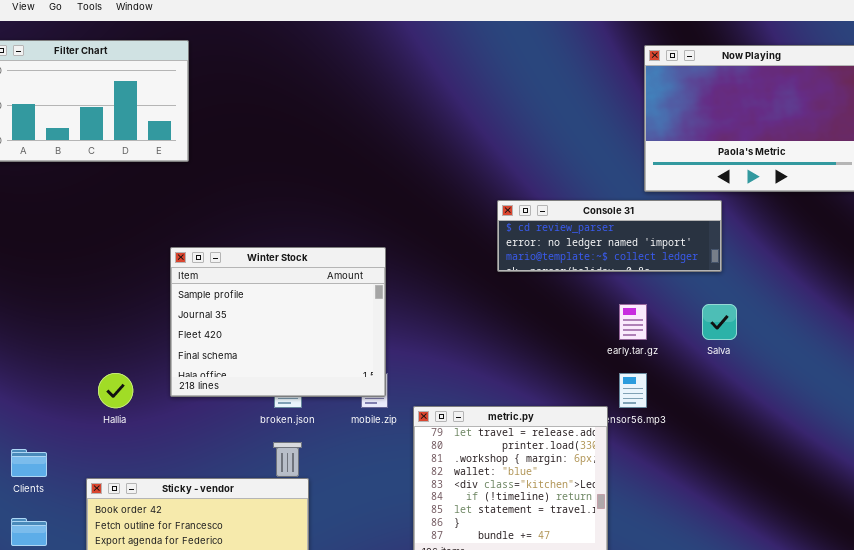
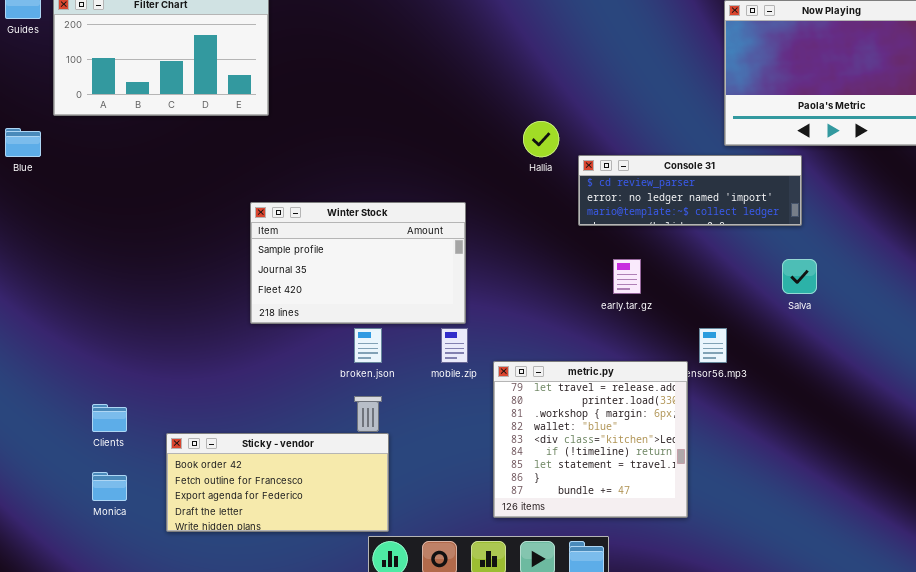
Winter Stock: [170,247,386,397] -> [250,202,466,324], resized
early.tar.gz: [619,304,647,340] -> [613,259,641,294], moved
Hallia: [98,373,133,408] -> [523,121,559,157], moved

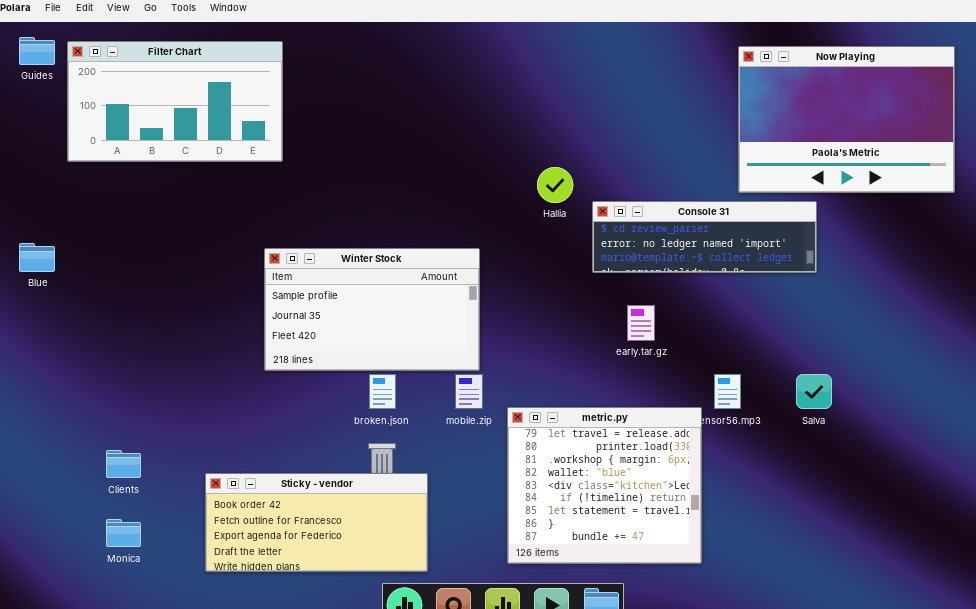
Blue: [5,128,41,157] -> [19,243,55,272], moved
Salva: [782,259,817,294] -> [796,374,832,409], moved
Sticky - vendor: [166,433,389,532] -> [205,473,428,572], moved

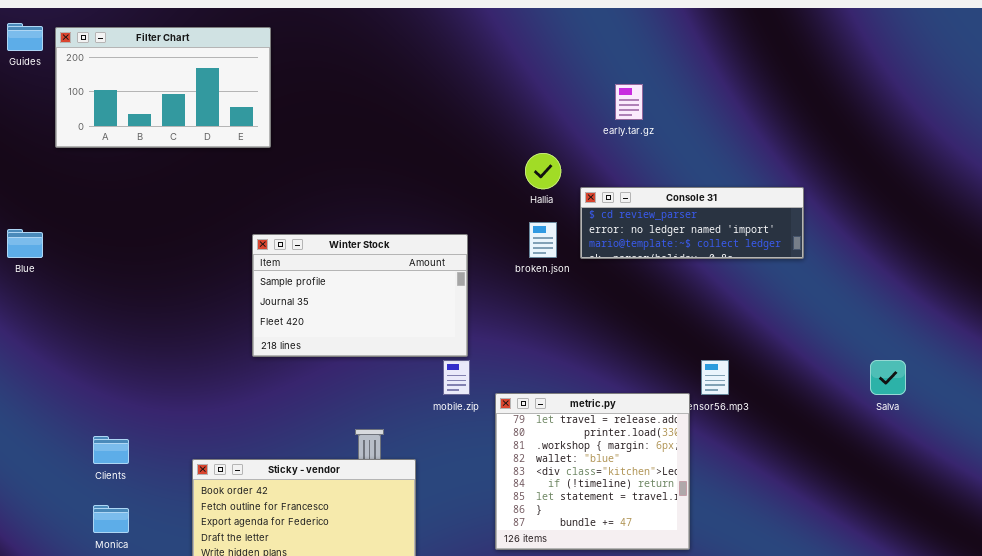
Now Playing: [738,46,955,193] -> none, closed
early.tar.gz: [627,305,655,341] -> [615,84,643,120], moved
broken.json: [369,374,396,409] -> [529,222,557,258], moved
Salva: [796,374,832,409] -> [870,360,906,395], moved

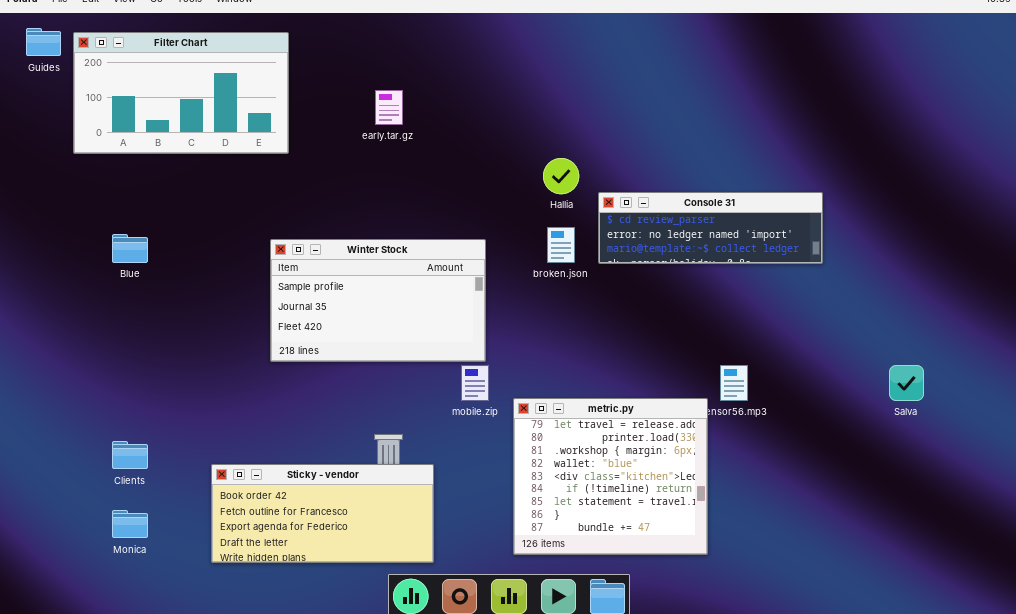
early.tar.gz: [615,84,643,120] -> [375,90,403,125], moved
Blue: [7,229,43,258] -> [112,234,148,263], moved

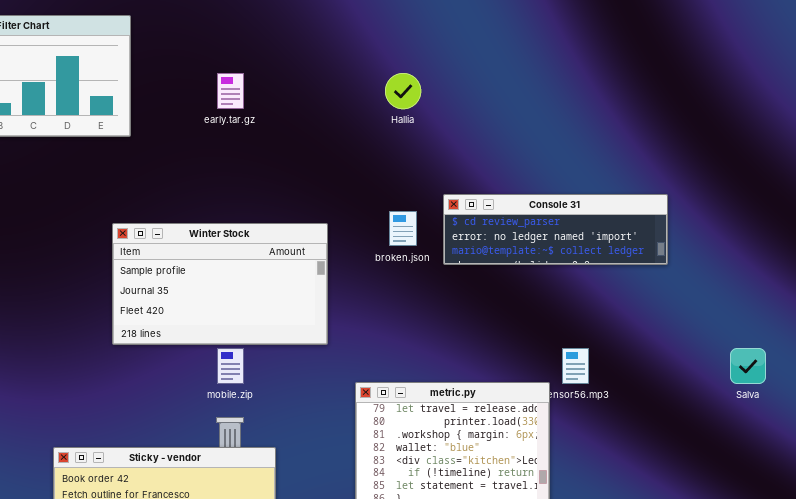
Hallia: [543,158,579,194] -> [385,73,421,109], moved
Console 31: [598,192,823,264] -> [443,194,668,265], moved
mobile.zip: [461,365,489,401] -> [217,348,244,384], moved

